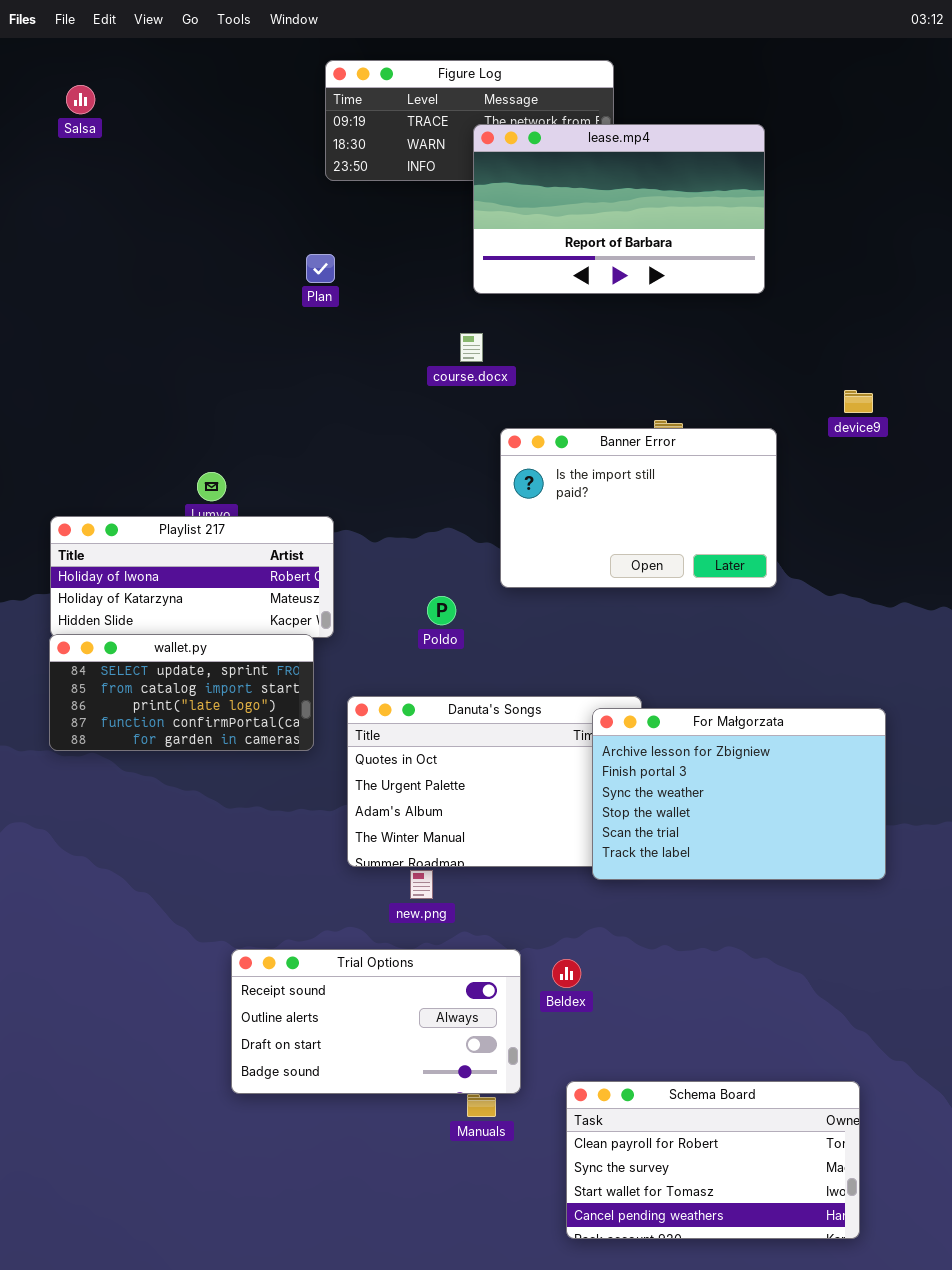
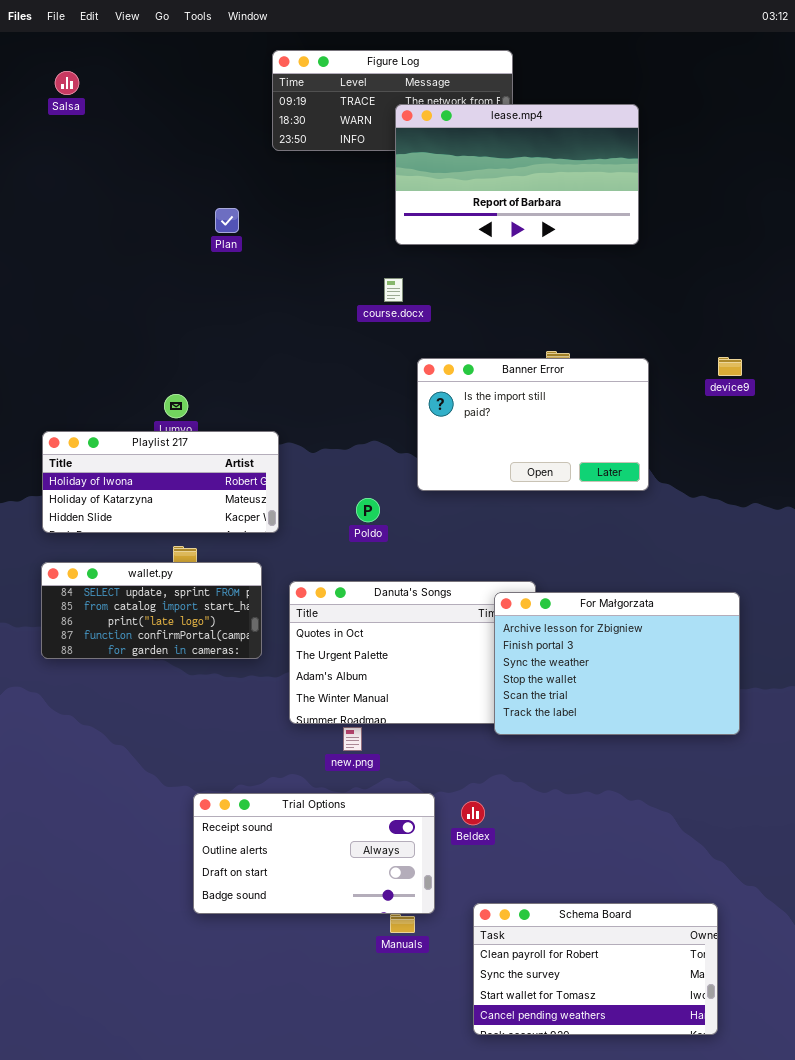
Plan: [306,254,335,283] -> [215,208,239,233], moved
device9: [844,390,873,413] -> [718,357,742,376], moved
wallet.py: [49,634,314,751] -> [41,562,262,659], moved

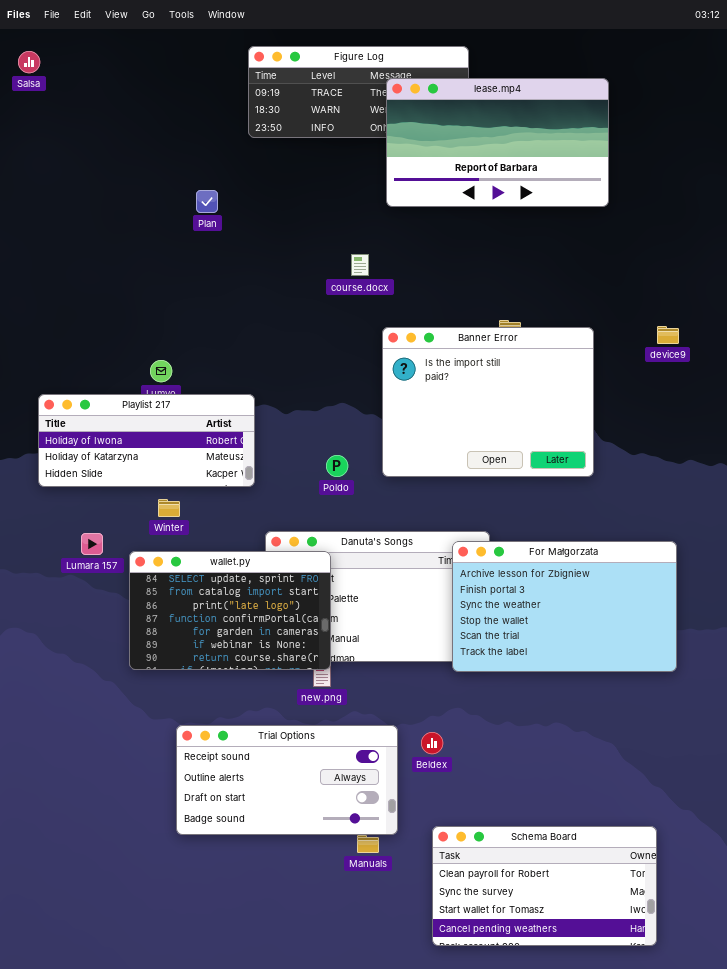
Salsa: [55,71,79,95] -> [18,51,40,73], moved
lease.mp4: [395,104,639,245] -> [386,78,609,207], moved
Banner Error: [417,358,649,491] -> [382,327,594,477], resized
wallet.py: [41,562,262,659] -> [129,551,331,670], moved, resized

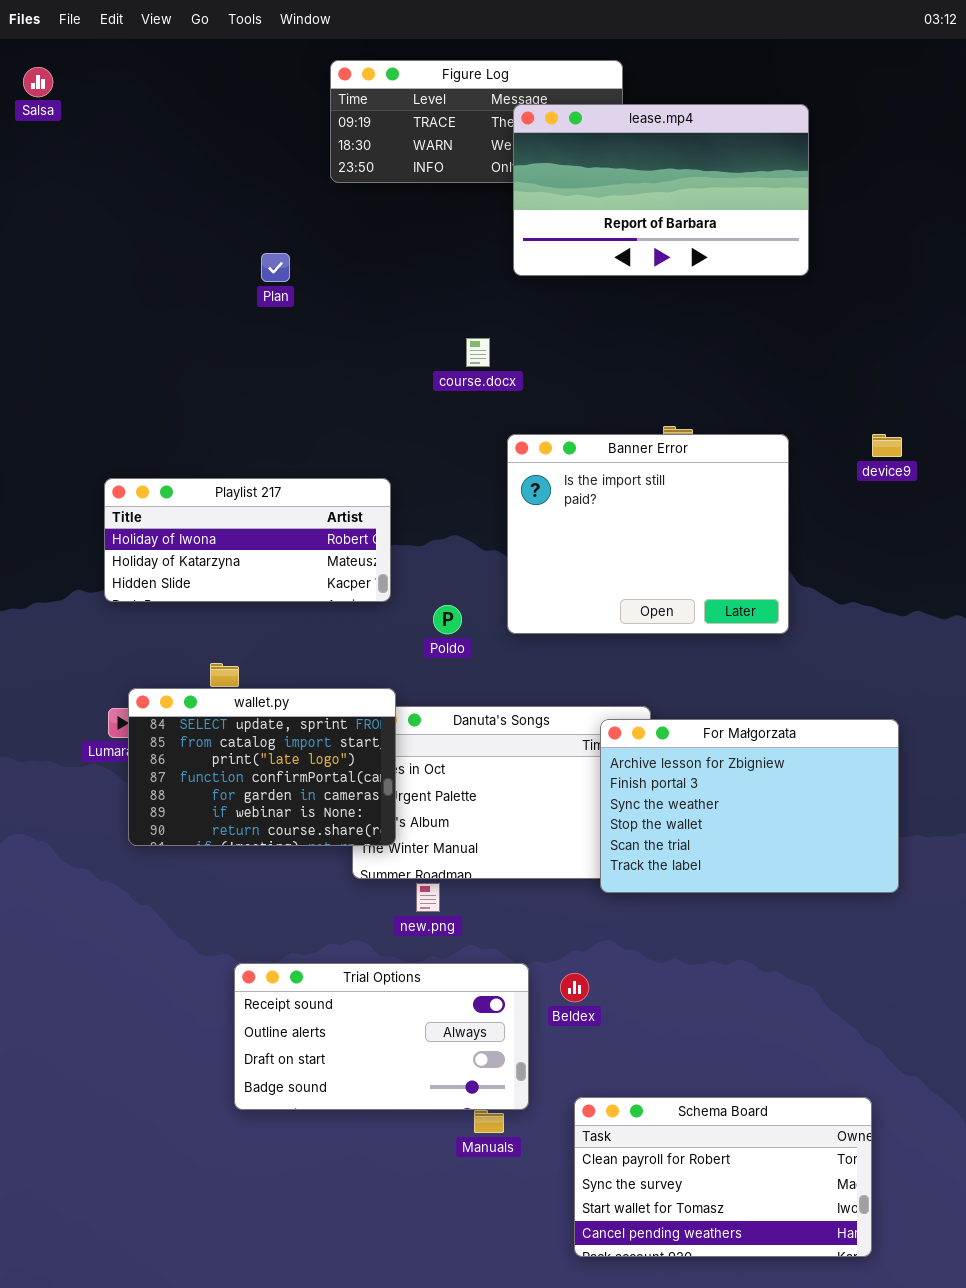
Playlist 217: [38,394,255,487] -> [104,478,391,602], moved
wallet.py: [129,551,331,670] -> [128,688,396,846], moved

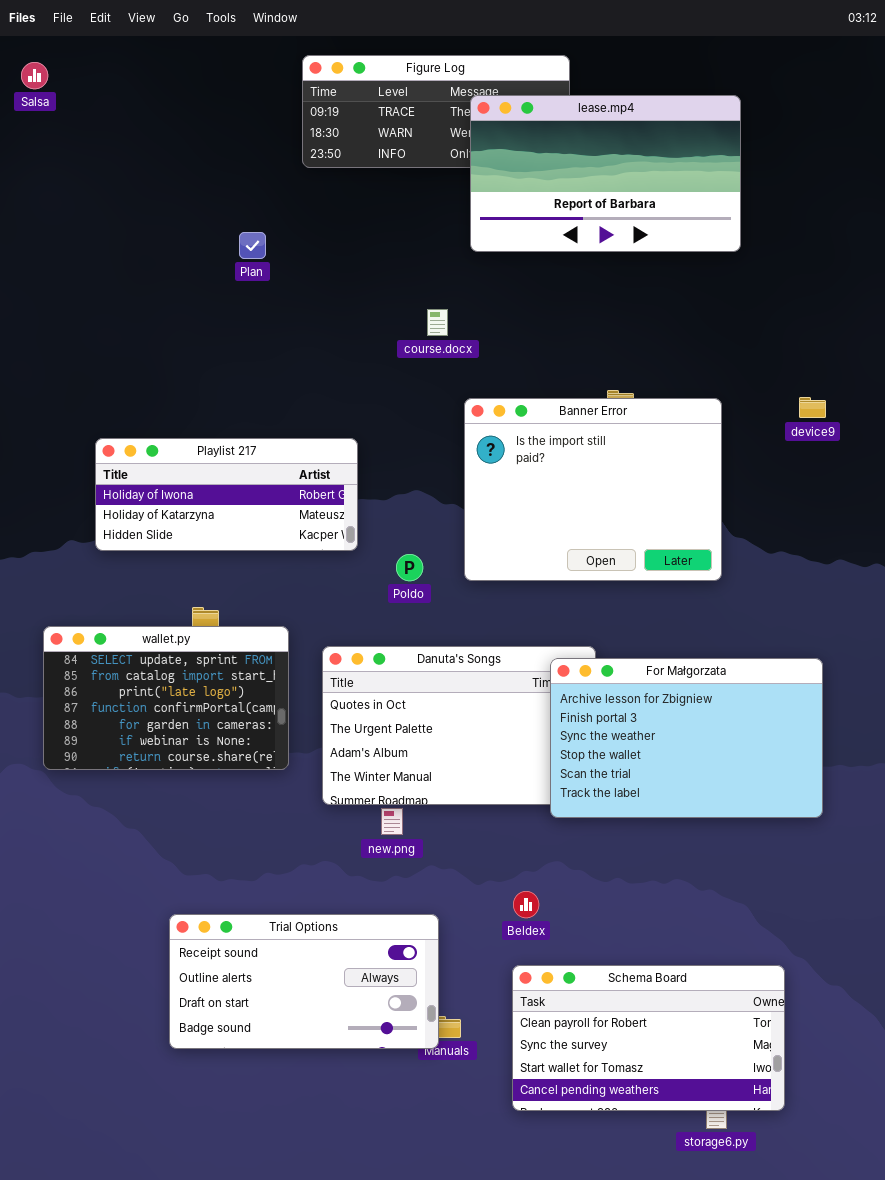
wallet.py: [128,688,396,846] -> [43,626,289,770], moved
Trial Options: [234,963,529,1110] -> [169,914,439,1049], moved
Schema Board: [574,1097,872,1257] -> [512,965,785,1111], moved

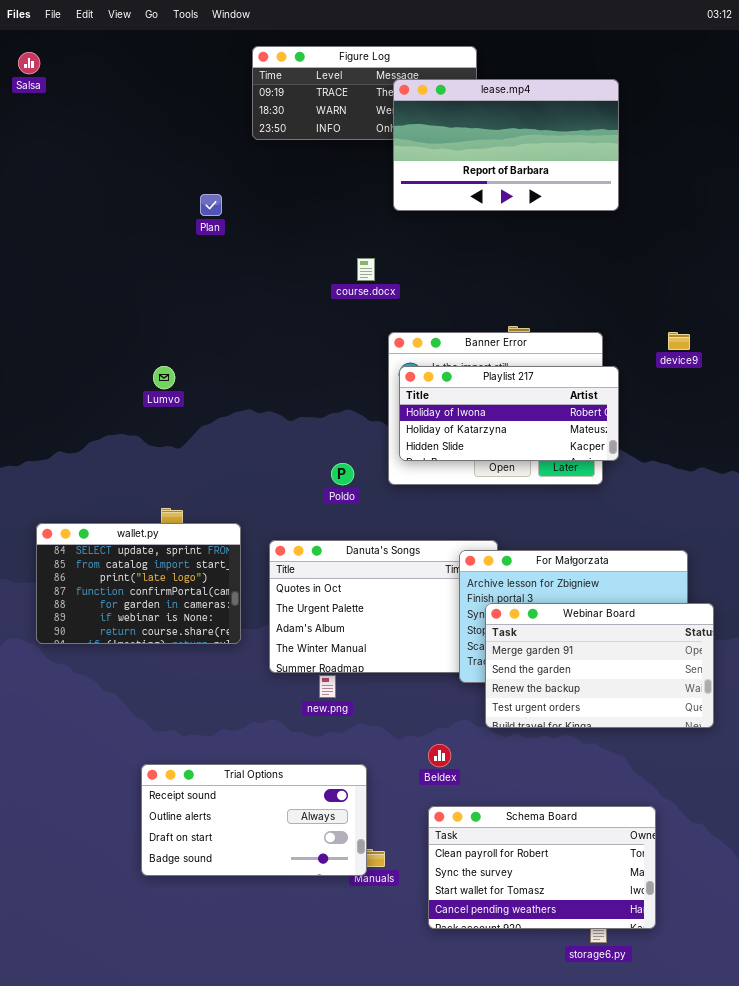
Playlist 217: [95,438,358,551] -> [399,366,619,461], moved
Webinar Board: none -> [485,603,714,728], opened

